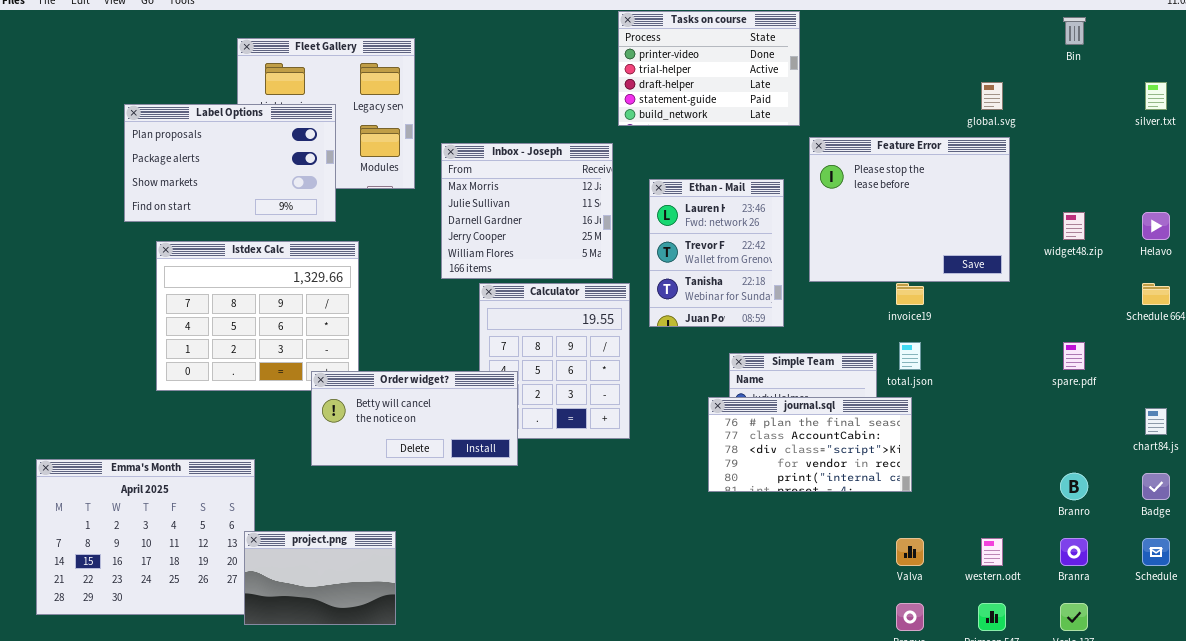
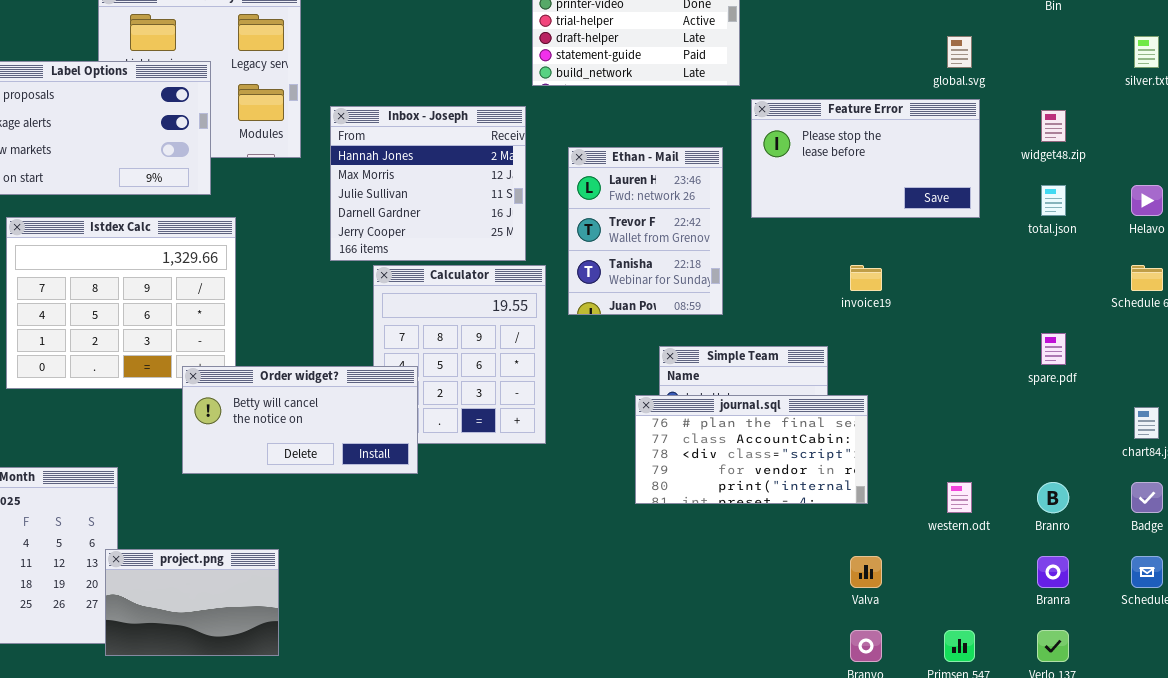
Feature Error: [809,137,1010,282] -> [751,99,980,218], resized
Inbox - Joseph: [441,143,613,279] -> [330,106,526,261], scrolled up 1 row
widget48.zip: [1063,212,1085,240] -> [1041,110,1066,142], moved
total.json: [899,342,921,370] -> [1041,185,1066,216], moved
western.odt: [981,538,1003,566] -> [947,482,972,513], moved

